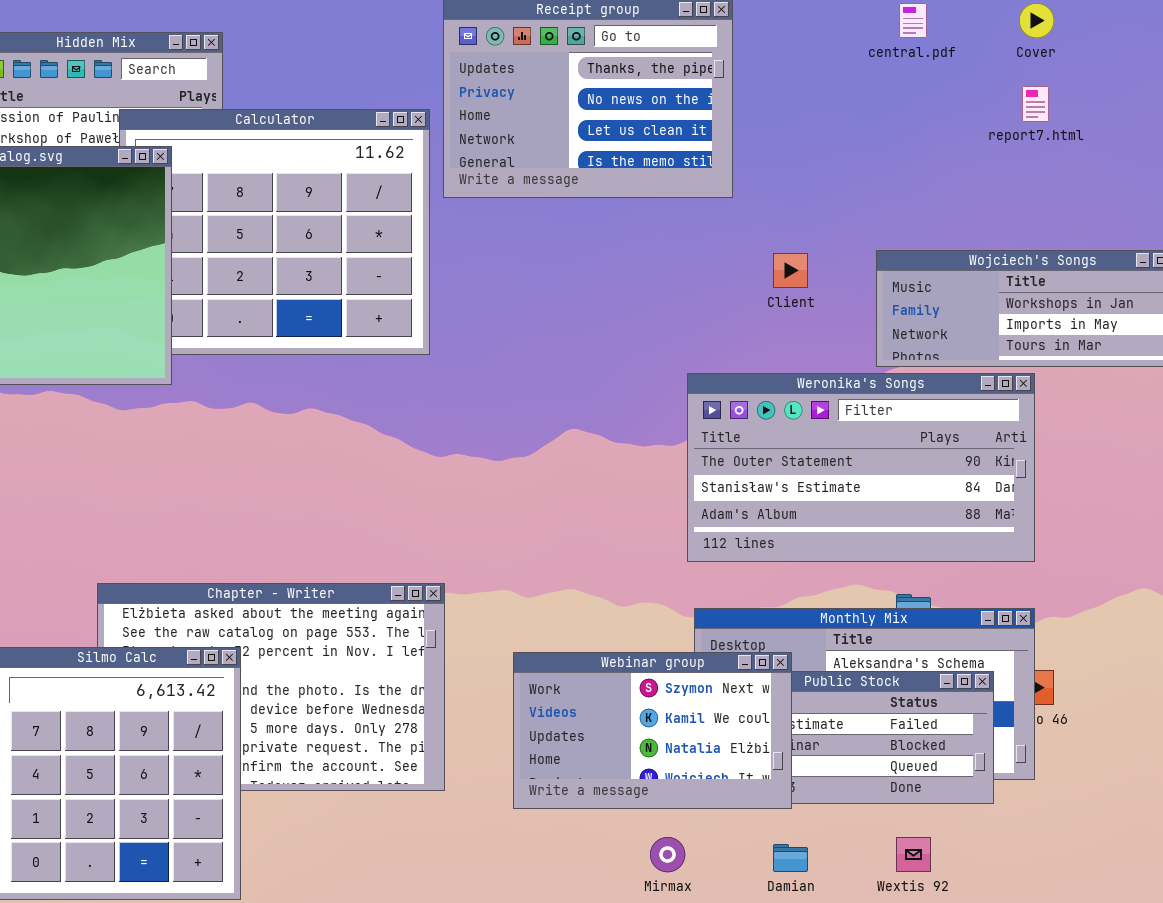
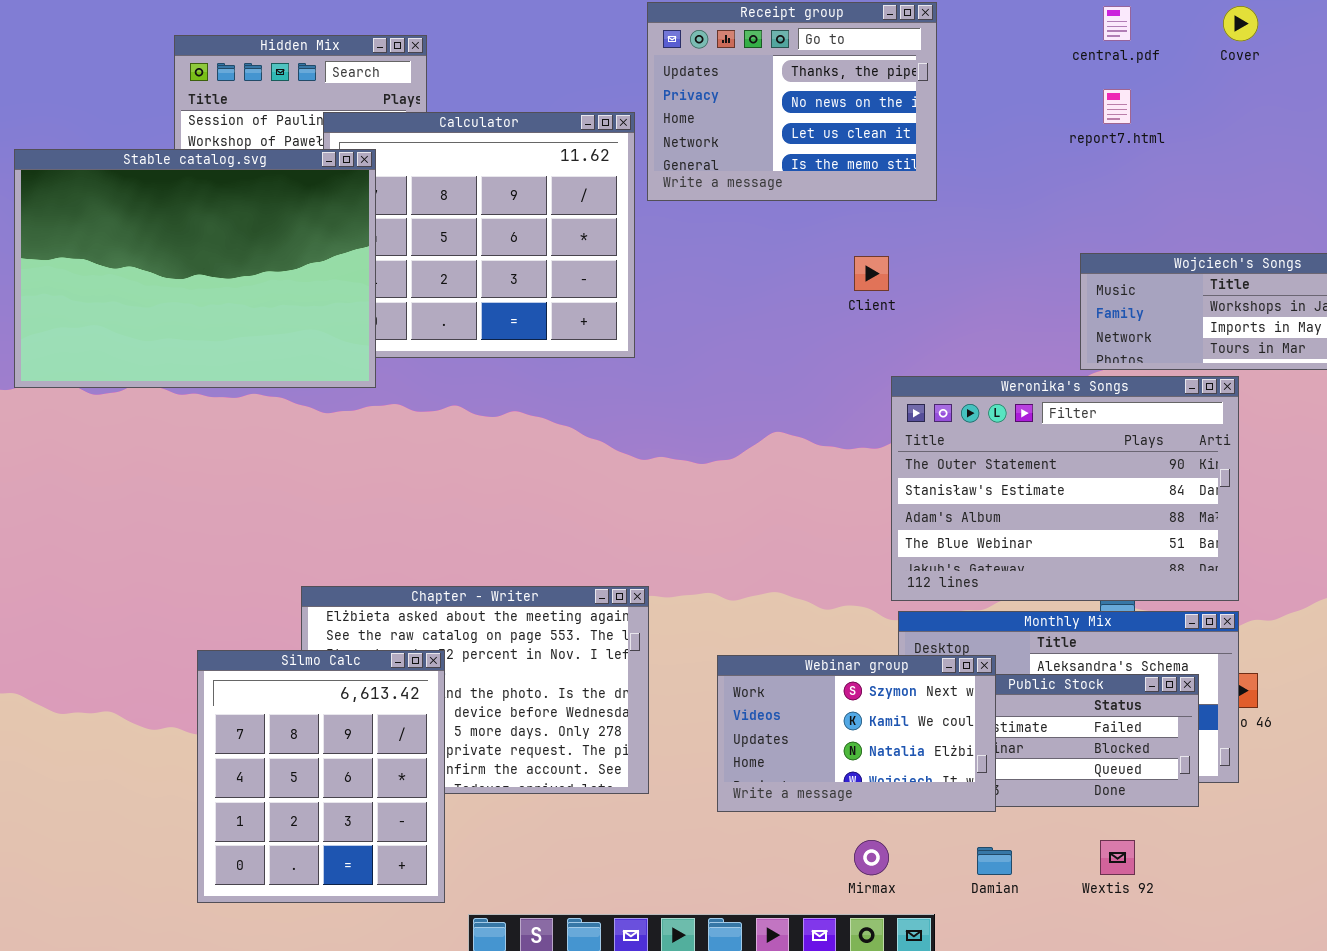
report7.html: [1022,86,1049,122] -> [1103,89,1131,124], moved
Client: [773,253,808,288] -> [854,256,889,291], moved
Weronika's Songs: [687,373,1035,562] -> [891,376,1239,601], resized

